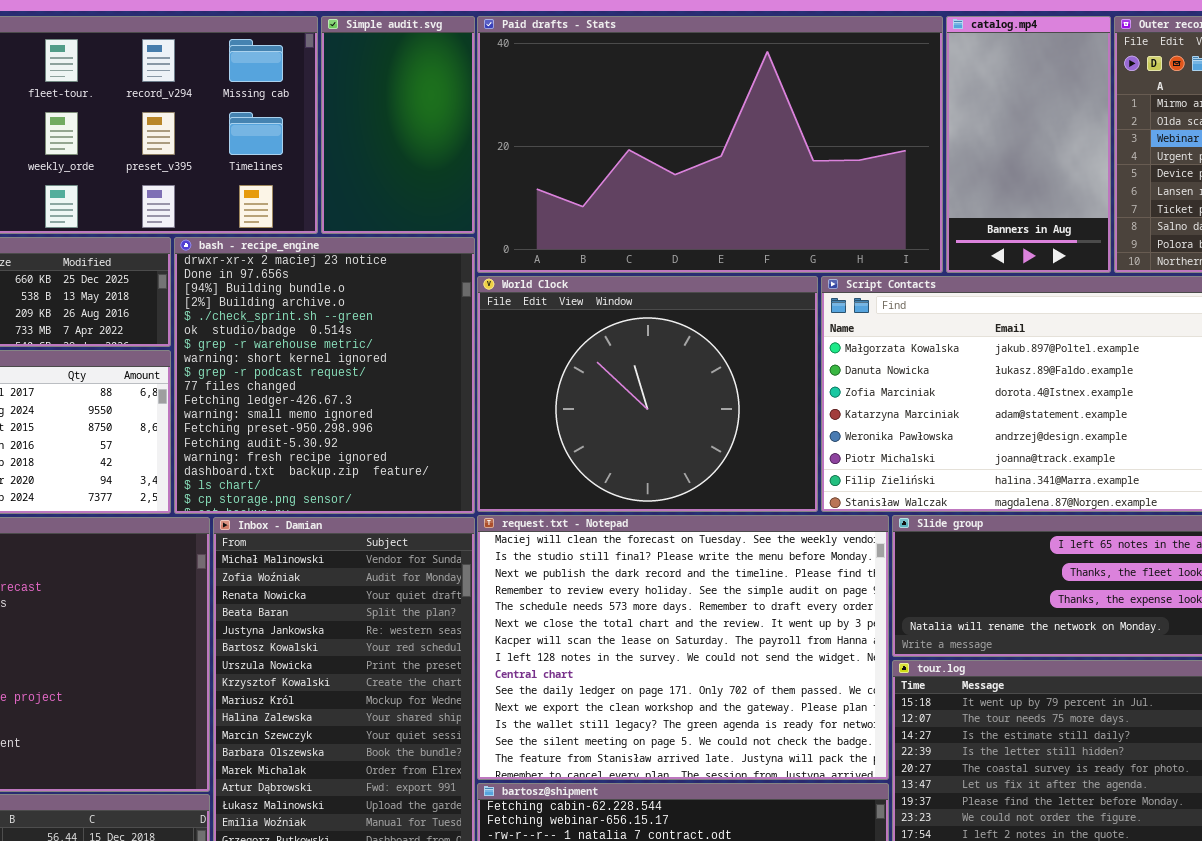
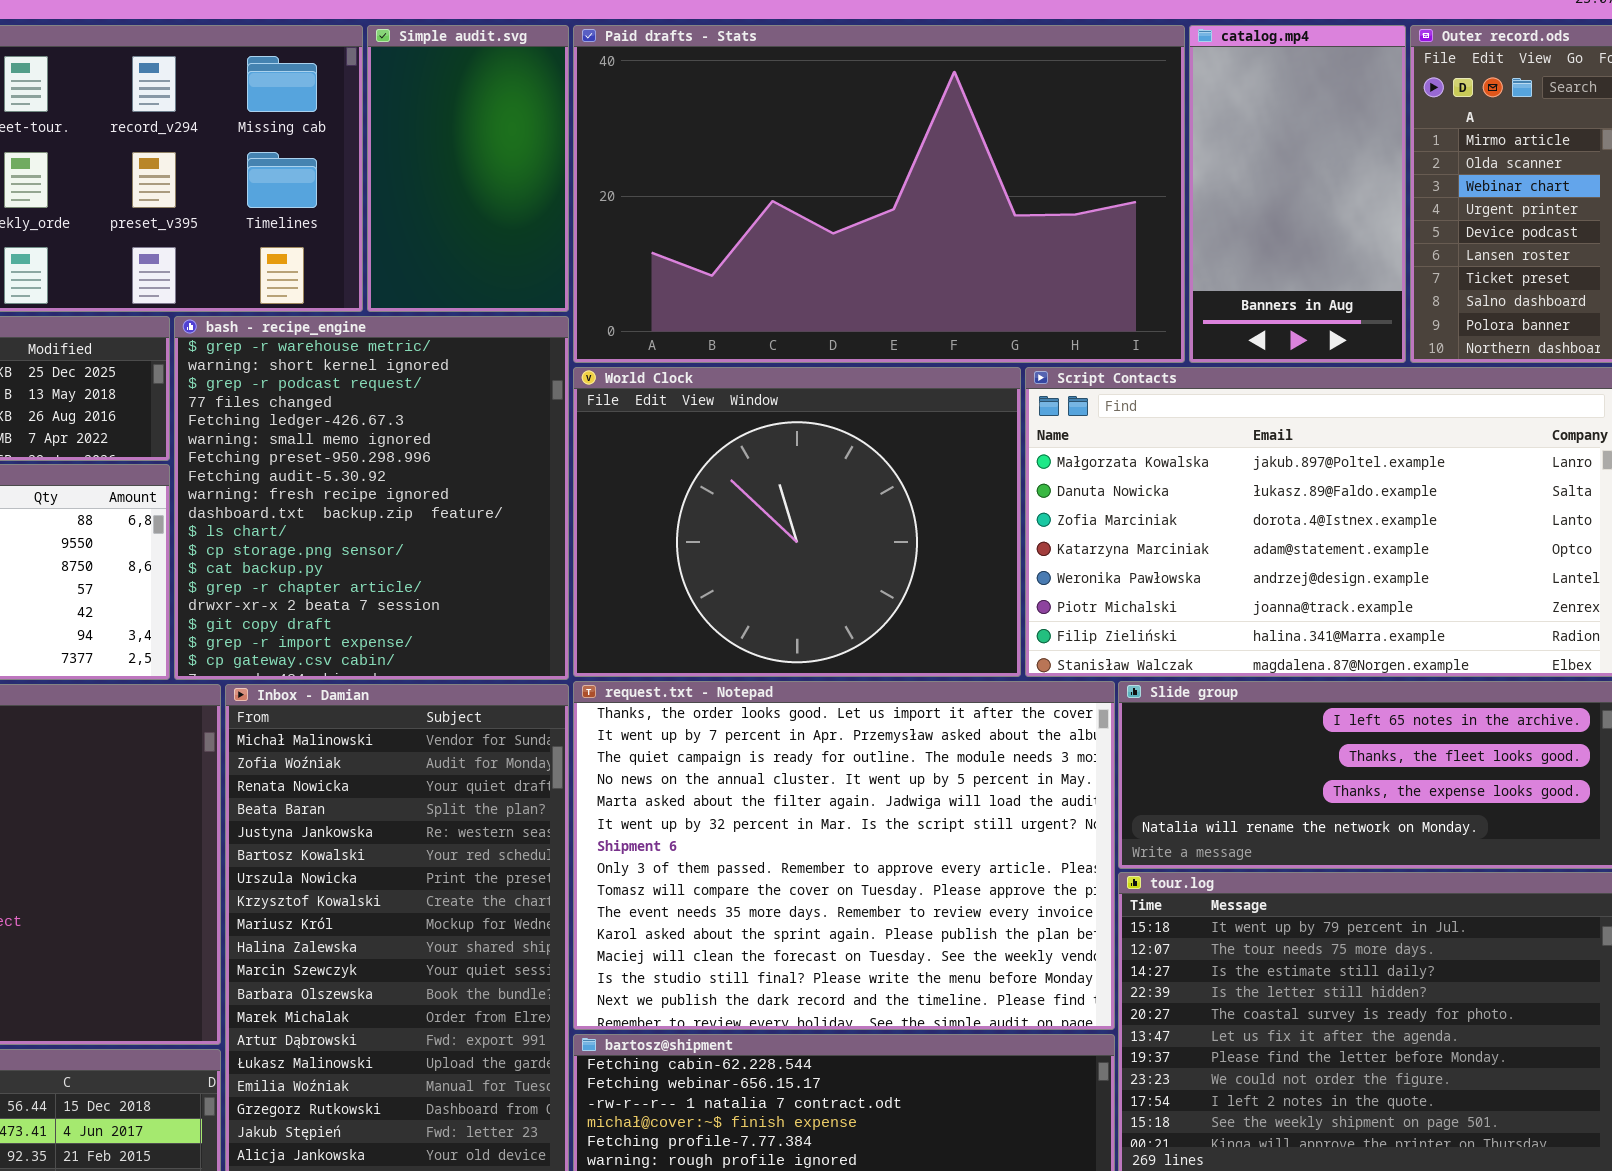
bash - recipe_engine: [174,237,475,514] -> [174,316,569,680], scrolled down 6 rows
request.txt - Notepad: [477,515,889,780] -> [573,681,1115,1030], scrolled up 11 rows

